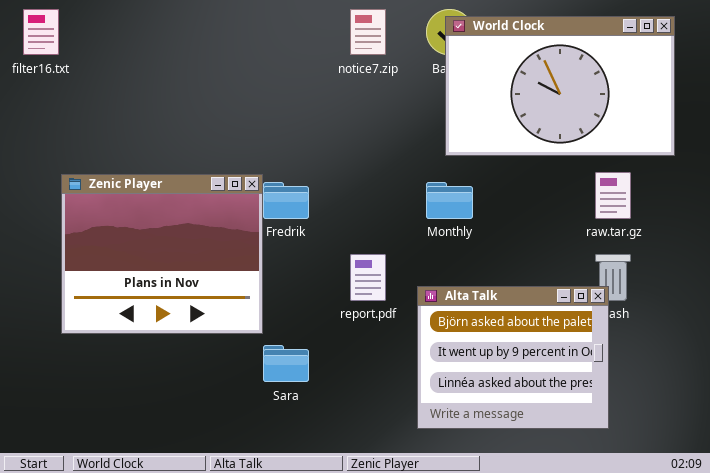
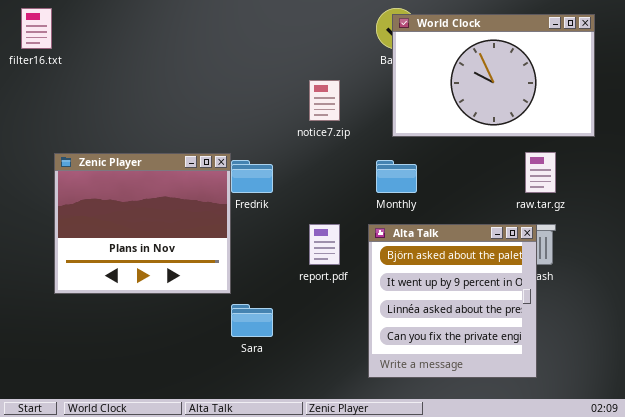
notice7.zip: [350,9,386,55] -> [309,80,340,121], moved
Alta Talk: [417,286,609,429] -> [368,224,537,378], resized

